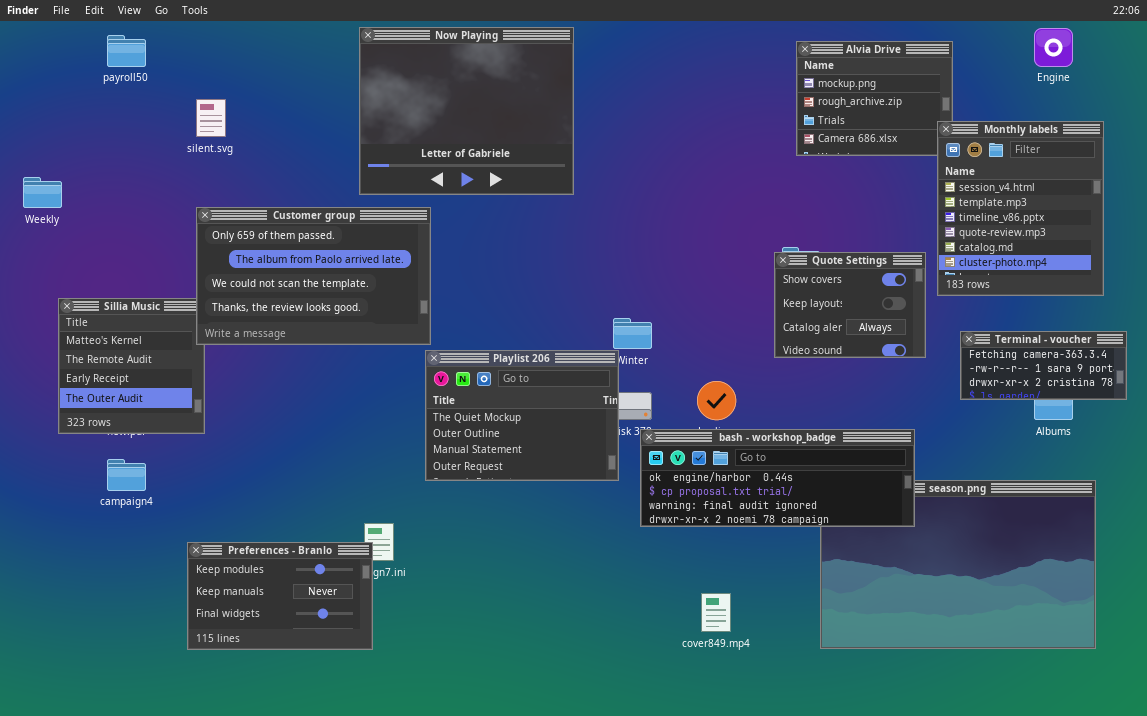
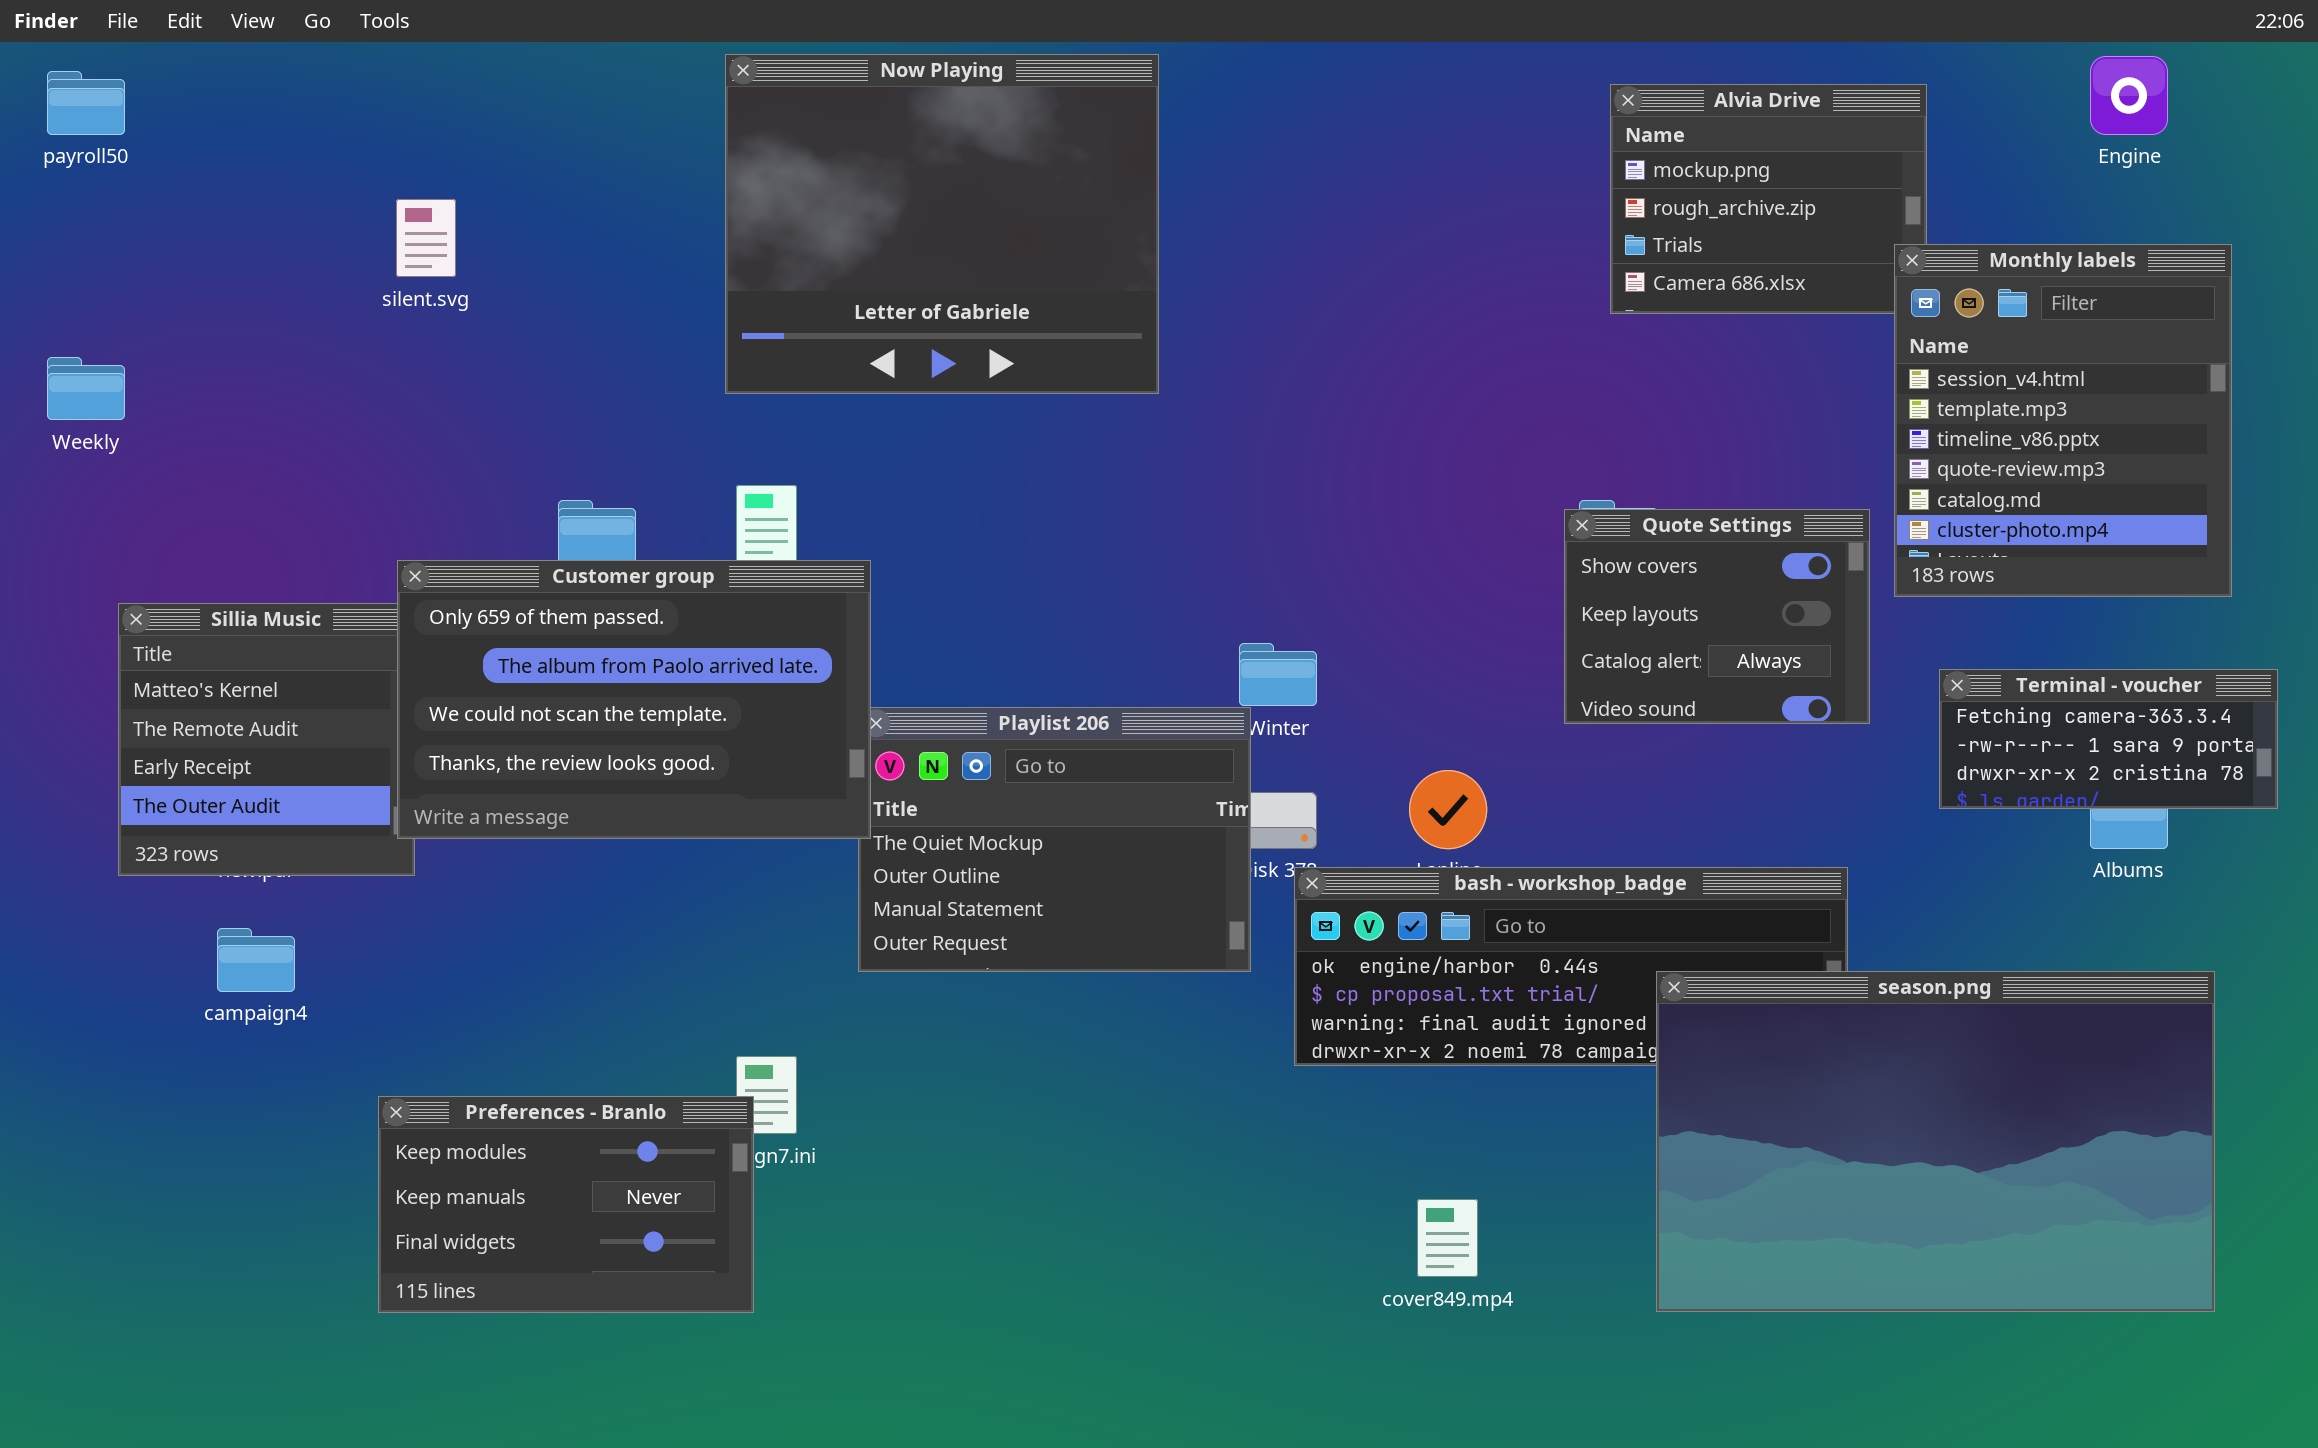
payroll50: [107,35,146,67] -> [47,71,125,135], moved
Customer group: [196,207,431,345] -> [397,560,871,839], moved
season.png: [820,480,1096,649] -> [1656,971,2215,1312], raised

